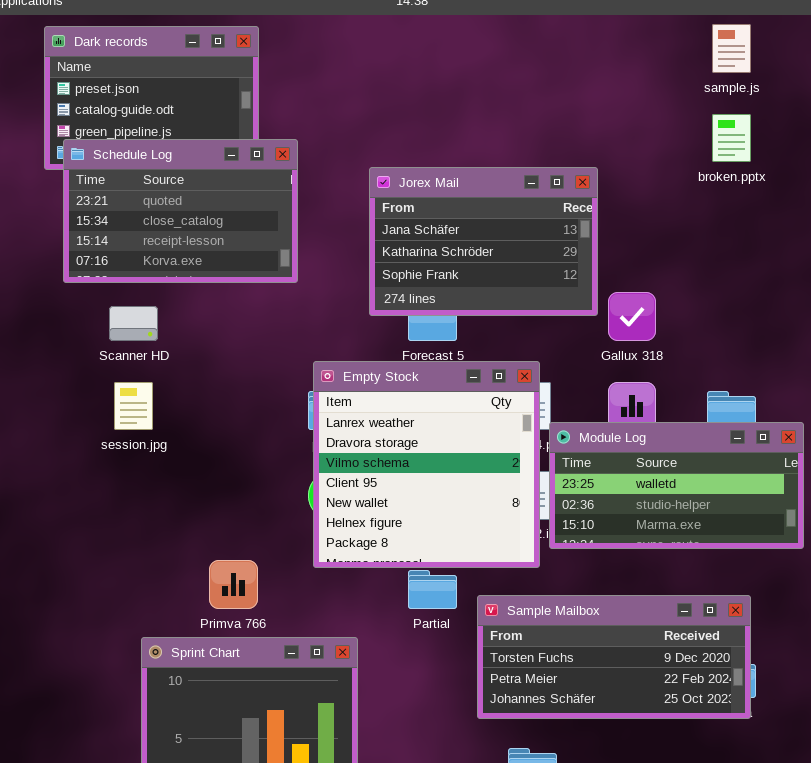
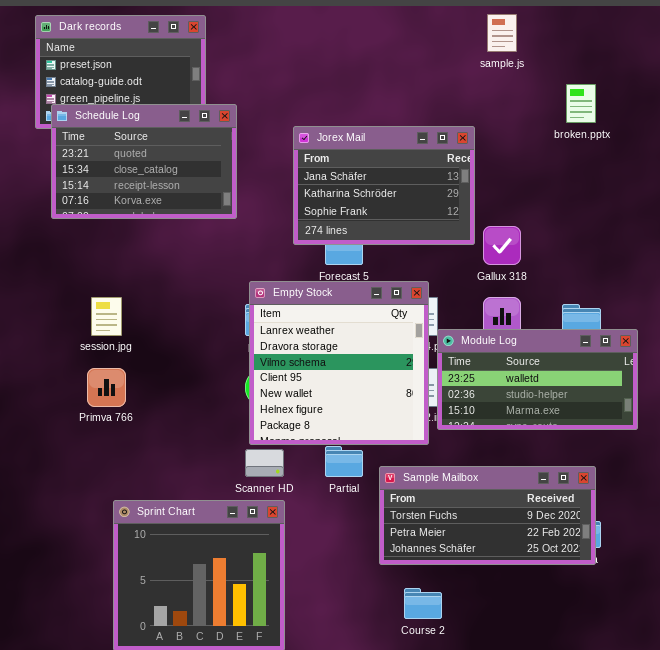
sample.js: [712,24,751,73] -> [487,14,517,52], moved
Scanner HD: [109,306,158,341] -> [245,449,284,477], moved
Primva 766: [209,560,258,609] -> [87,368,126,407], moved

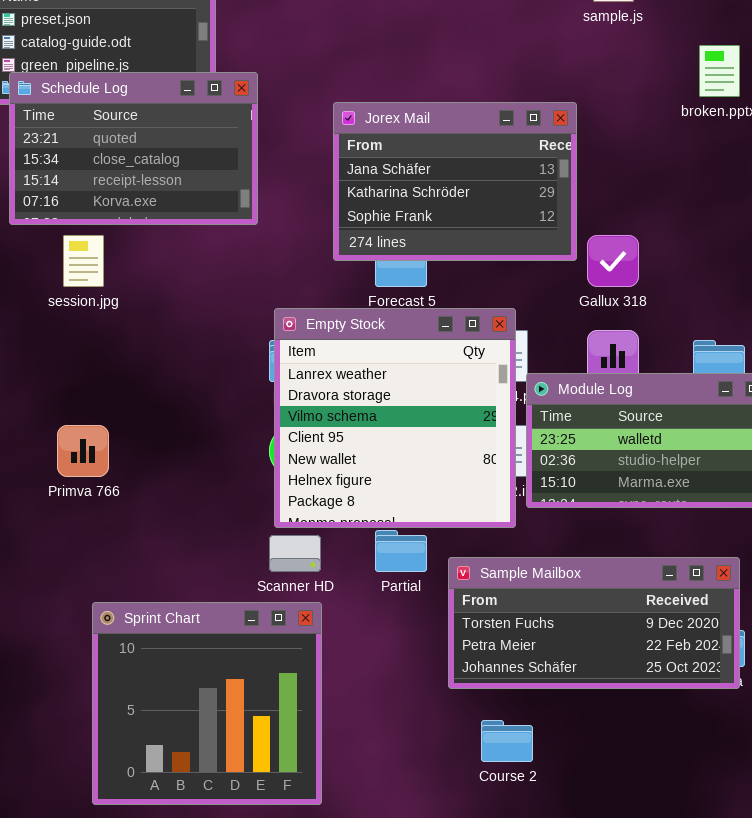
session.jpg: [91,297,122,336] -> [63,235,104,287], moved

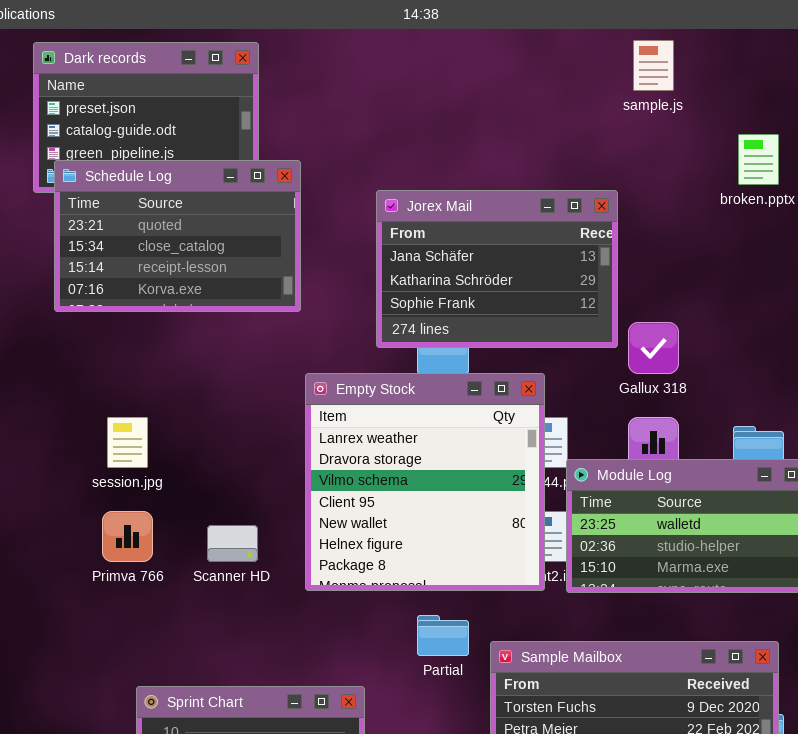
session.jpg: [63,235,104,287] -> [107,417,148,468], moved
Empty Stock: [274,308,516,528] -> [305,373,545,591], moved
Scanner HD: [269,535,321,572] -> [207,525,258,562], moved

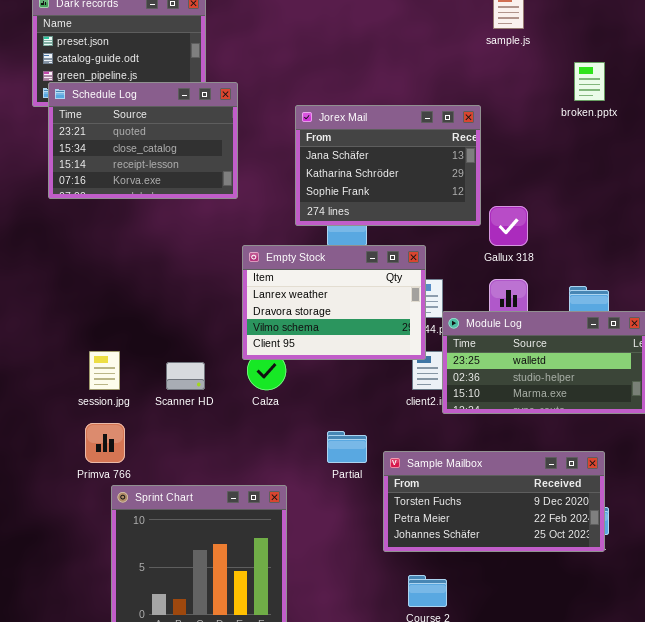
Empty Stock: [305,373,545,591] -> [242,245,426,360], resized
session.jpg: [107,417,148,468] -> [89,351,120,390], moved
Primva 766: [102,511,153,562] -> [85,423,125,463], moved

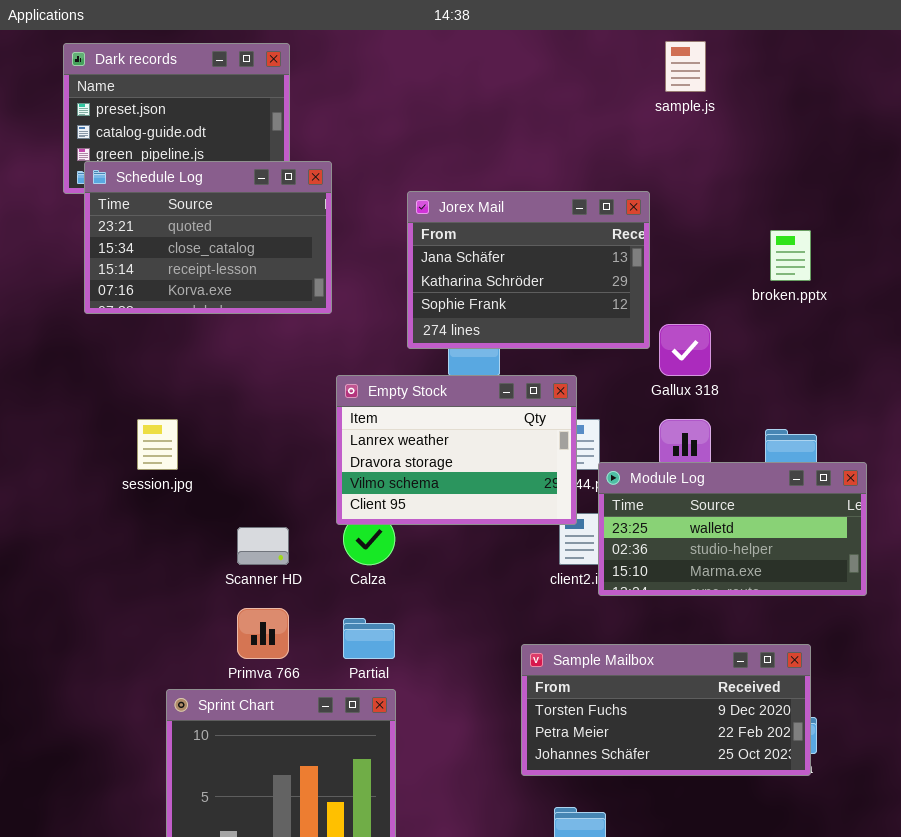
broken.pptx: [574,62,605,101] -> [770,230,811,281], moved
session.jpg: [89,351,120,390] -> [137,419,178,470], moved
Primva 766: [85,423,125,463] -> [237,608,289,659], moved
Partial: [327,431,367,463] -> [343,618,395,659], moved

